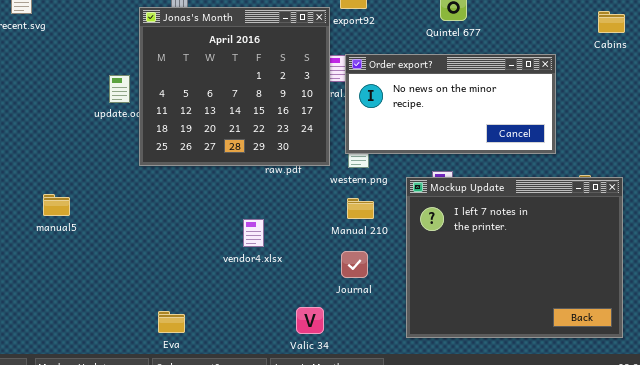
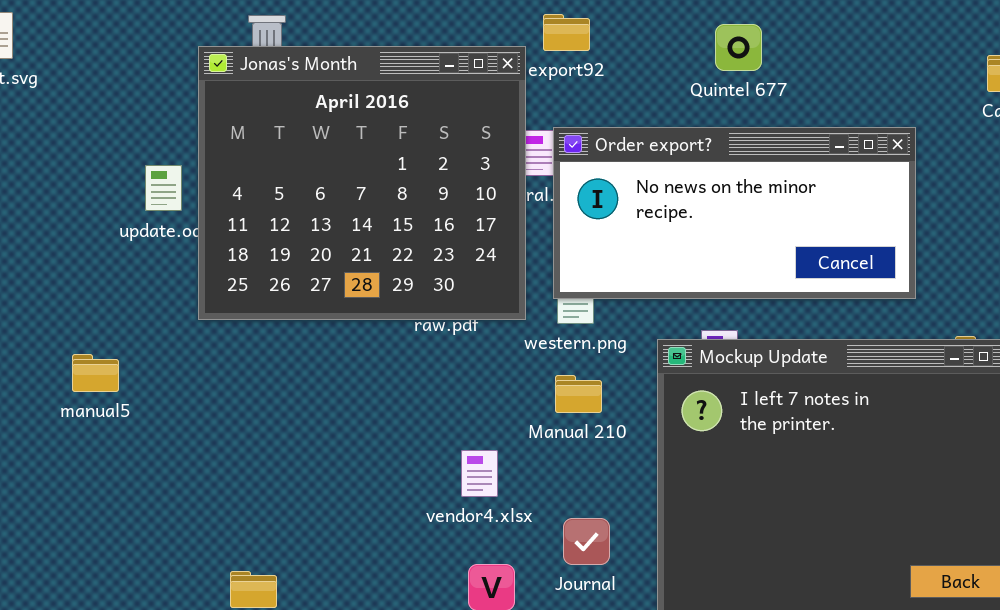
manual5: [43,194,70,216] -> [72,354,119,392], moved
vendor4.xlsx: [243,219,264,247] -> [461,450,498,497], moved
Journal: [341,251,368,278] -> [563,518,610,565], moved

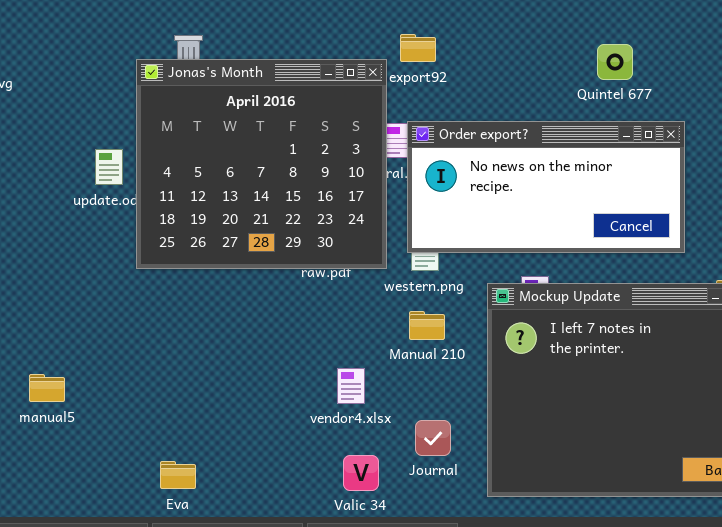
Quintel 677: [715,24,762,71] -> [597,44,633,80], moved
manual5: [72,354,119,392] -> [29,374,65,402], moved

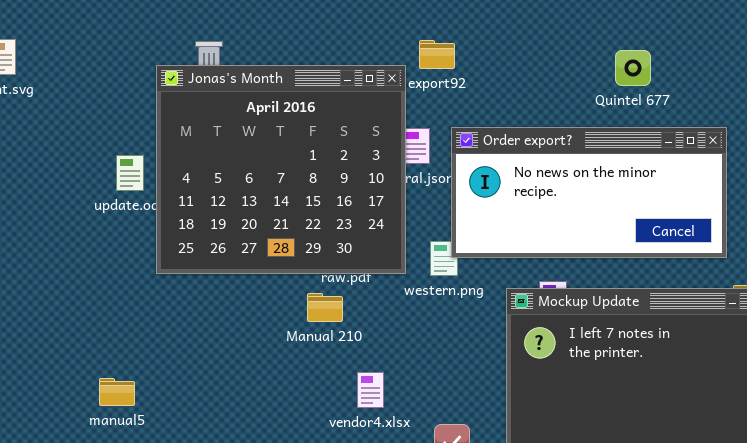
Order export?: [407,121,685,253] -> [451,127,727,258], moved
Manual 210: [409,311,445,340] -> [307,293,343,322], moved
manual5: [29,374,65,402] -> [99,378,135,406], moved

